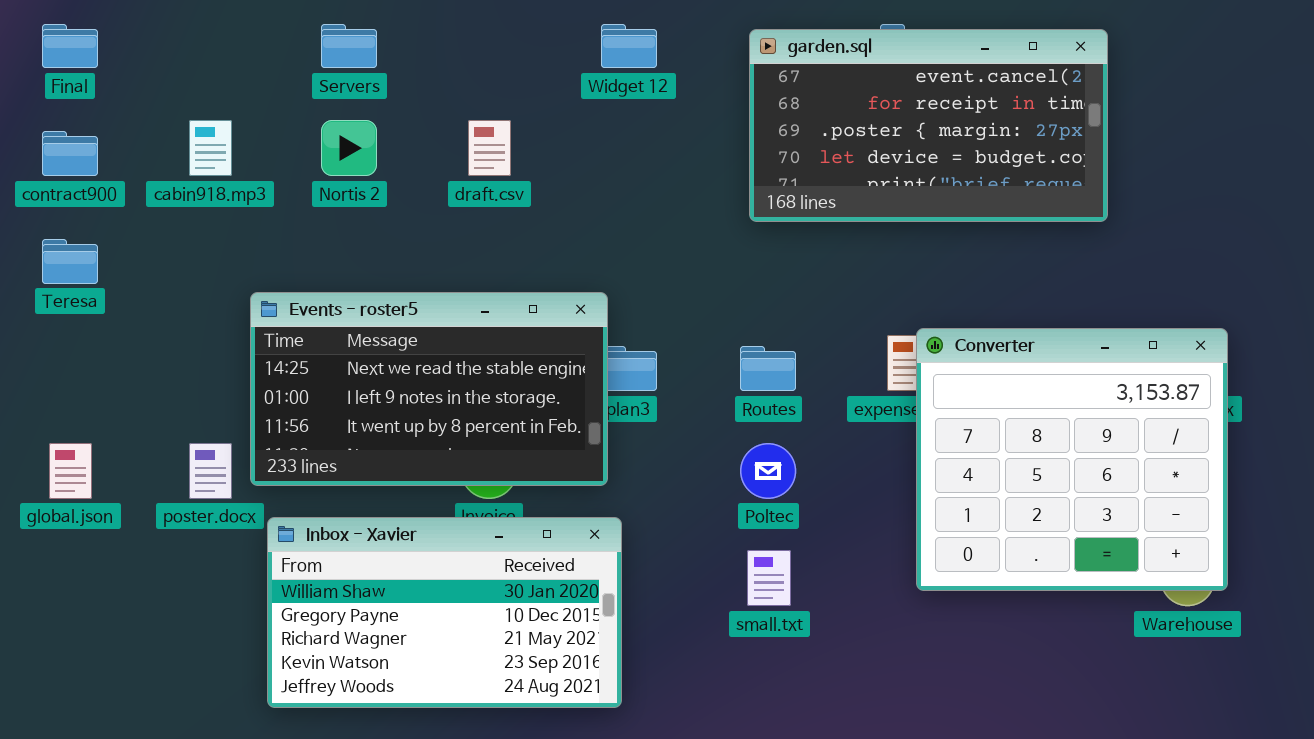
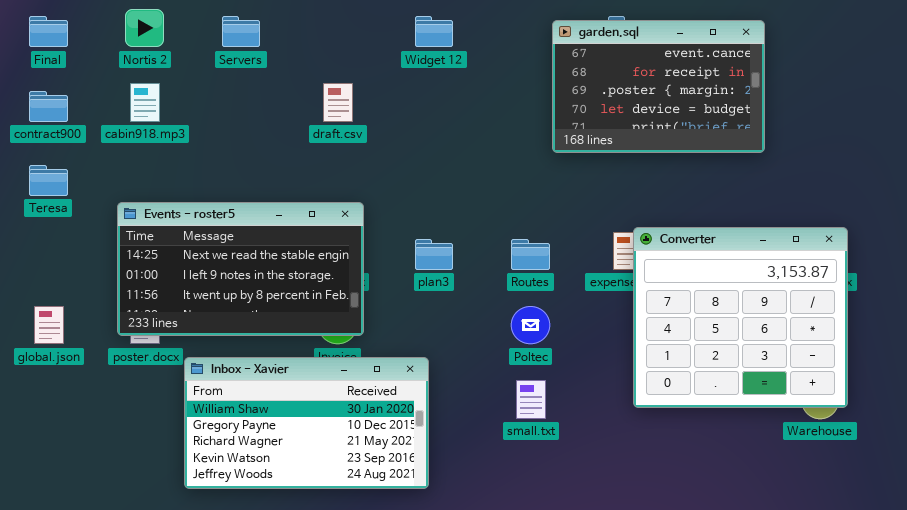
garden.sql: [749,29,1108,222] -> [552,20,765,153], resized
Nortis 2: [321,120,377,176] -> [125,9,164,47], moved
Events - roster5: [250,292,608,486] -> [117,202,364,336], moved

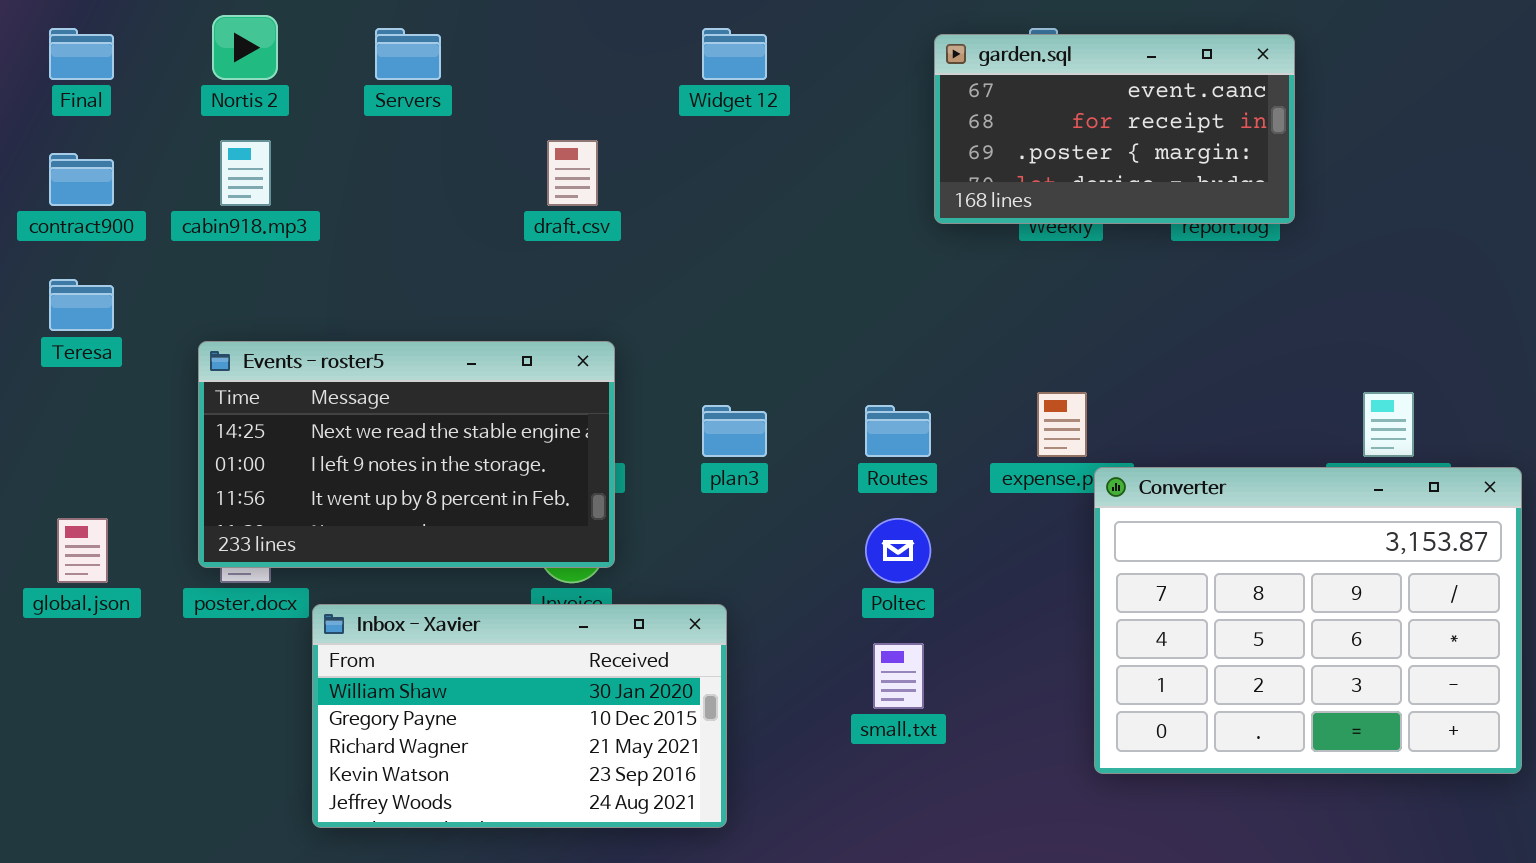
garden.sql: [552,20,765,153] -> [934,34,1295,224], resized
Converter: [633,227,848,408] -> [1094,467,1522,774], moved, resized

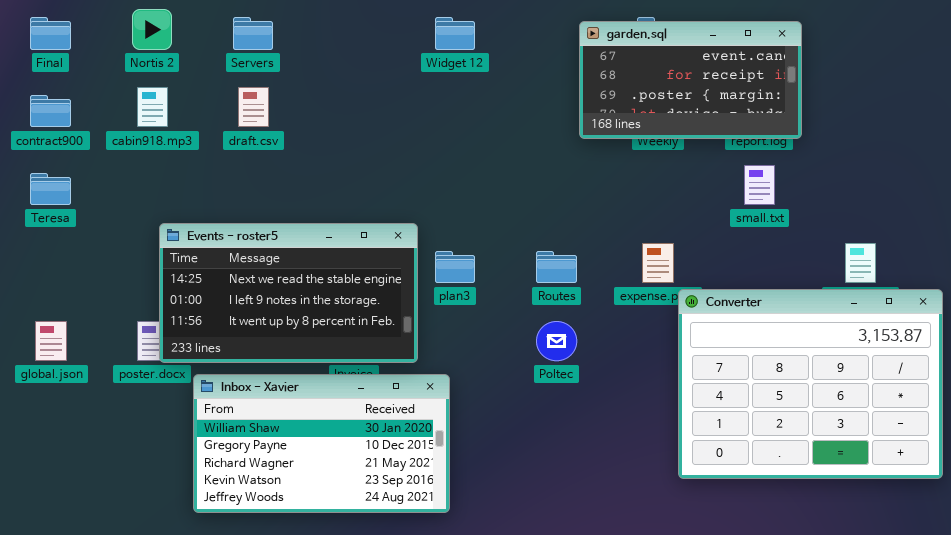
draft.csv: [547,140,598,206] -> [238,87,269,127], moved
Events - roster5: [198,341,615,568] -> [159,223,418,363], moved
small.txt: [873,643,924,709] -> [744,165,775,205], moved

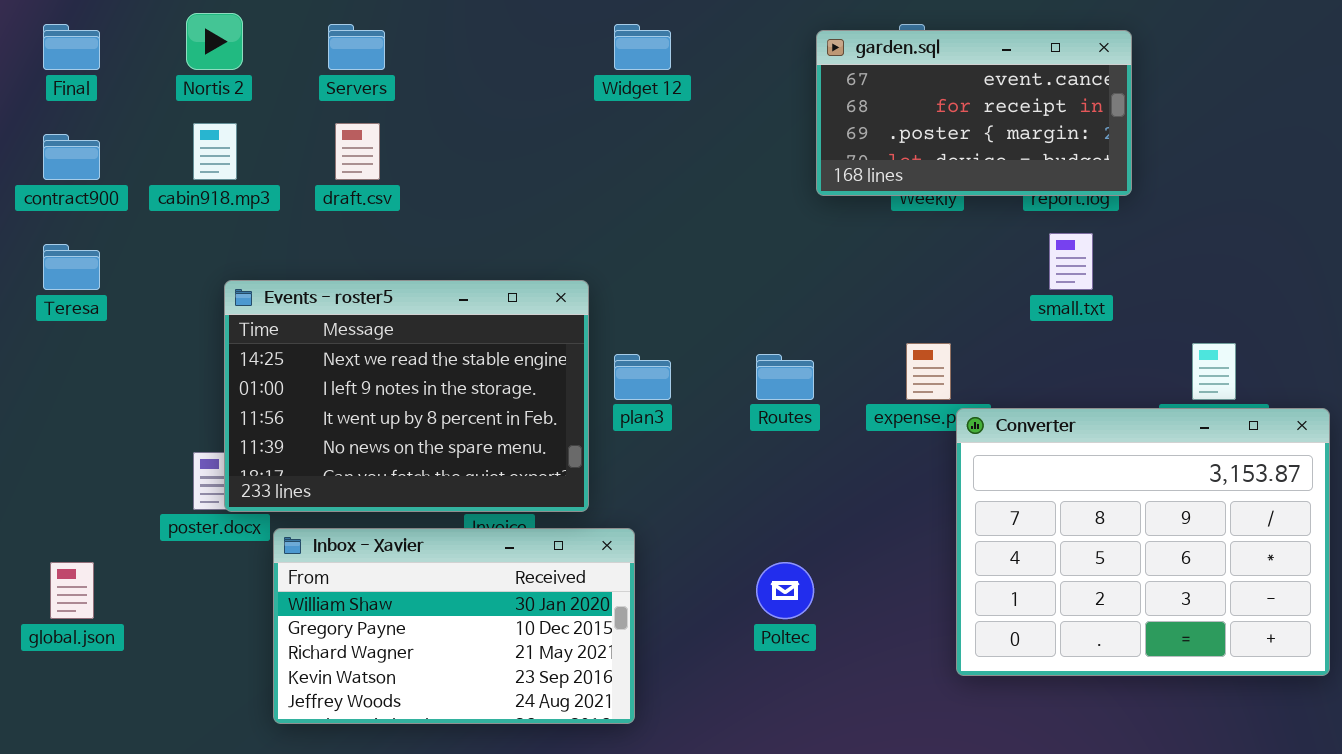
Events - roster5: [159,223,418,363] -> [224,280,589,512], resized
global.json: [35,321,67,361] -> [50,562,94,619], moved
Poltec: [536,321,577,361] -> [756,562,814,619], moved

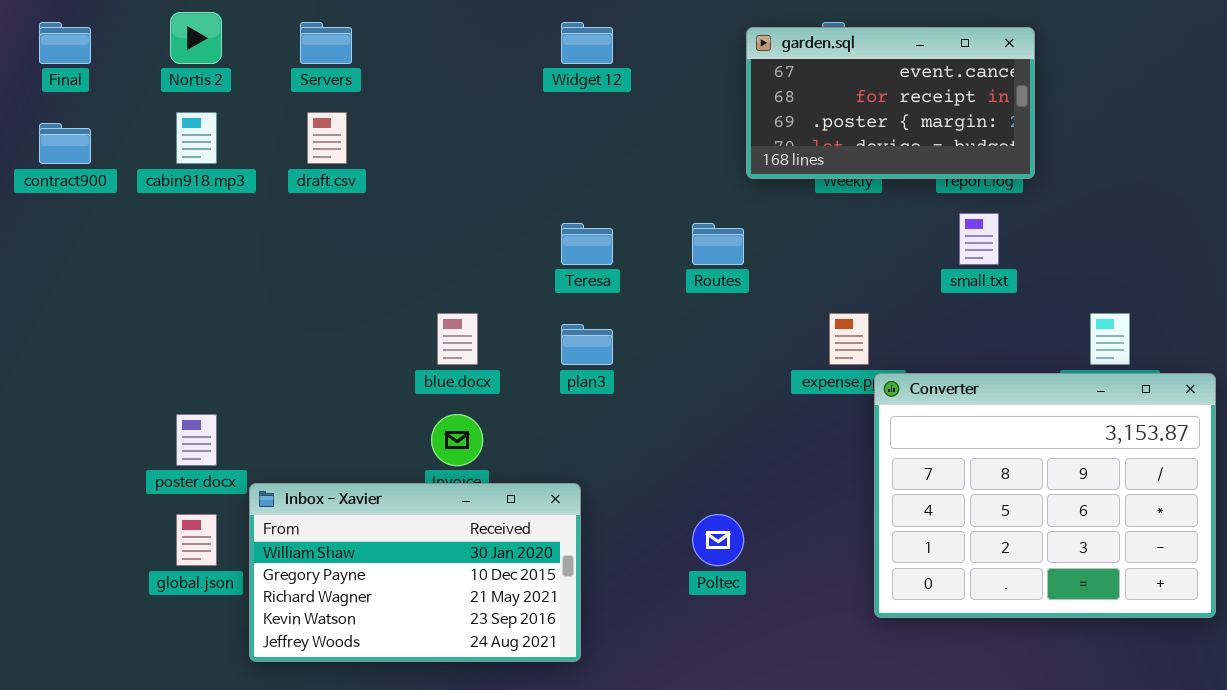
Teresa: [43,244,100,290] -> [561,223,613,265], moved
Events - roster5: [224,280,589,512] -> none, closed
Routes: [756,354,814,400] -> [692,223,744,265], moved
global.json: [50,562,94,619] -> [176,514,217,566], moved

